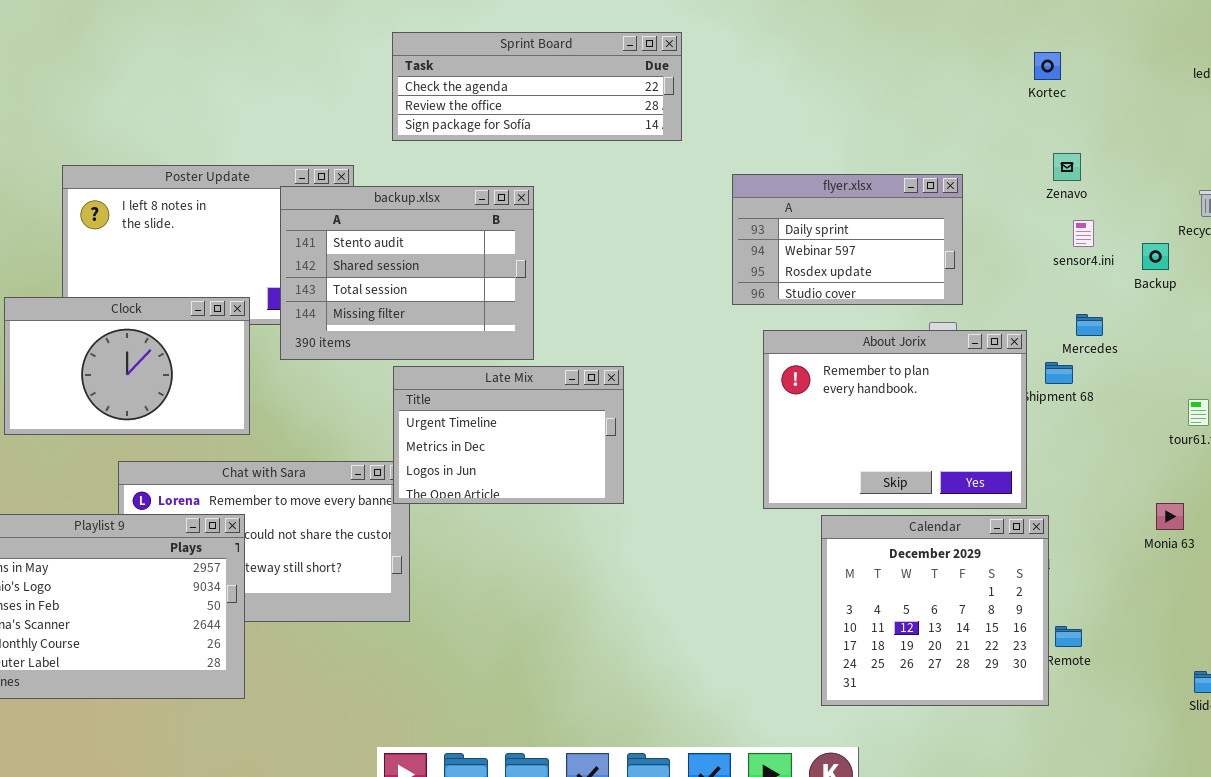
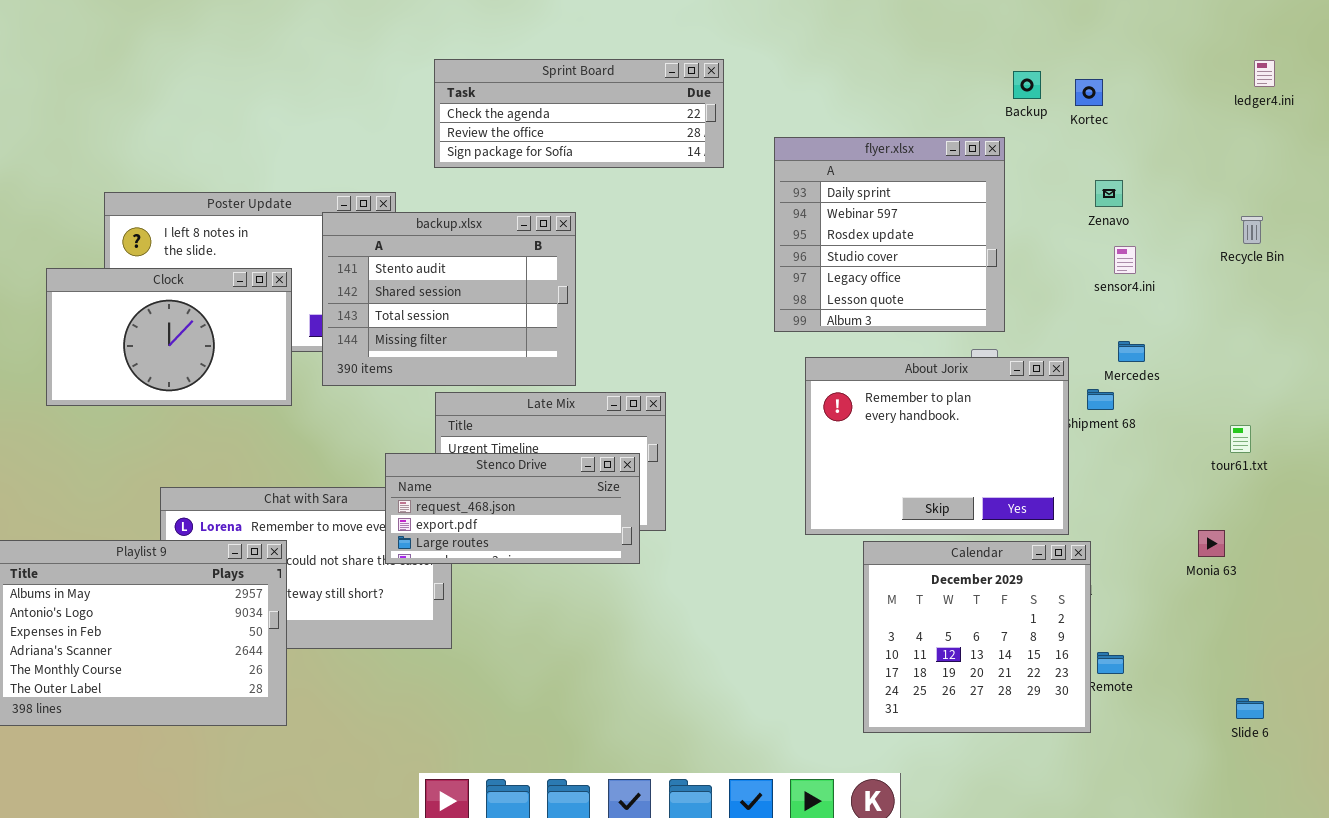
flyer.xlsx: [732,174,963,305] -> [774,137,1005,332], resized
Backup: [1142,243,1169,270] -> [1013,71,1041,99], moved
Clock: [4,297,250,435] -> [46,268,292,406], moved
Stenco Drive: none -> [385,453,640,564], opened

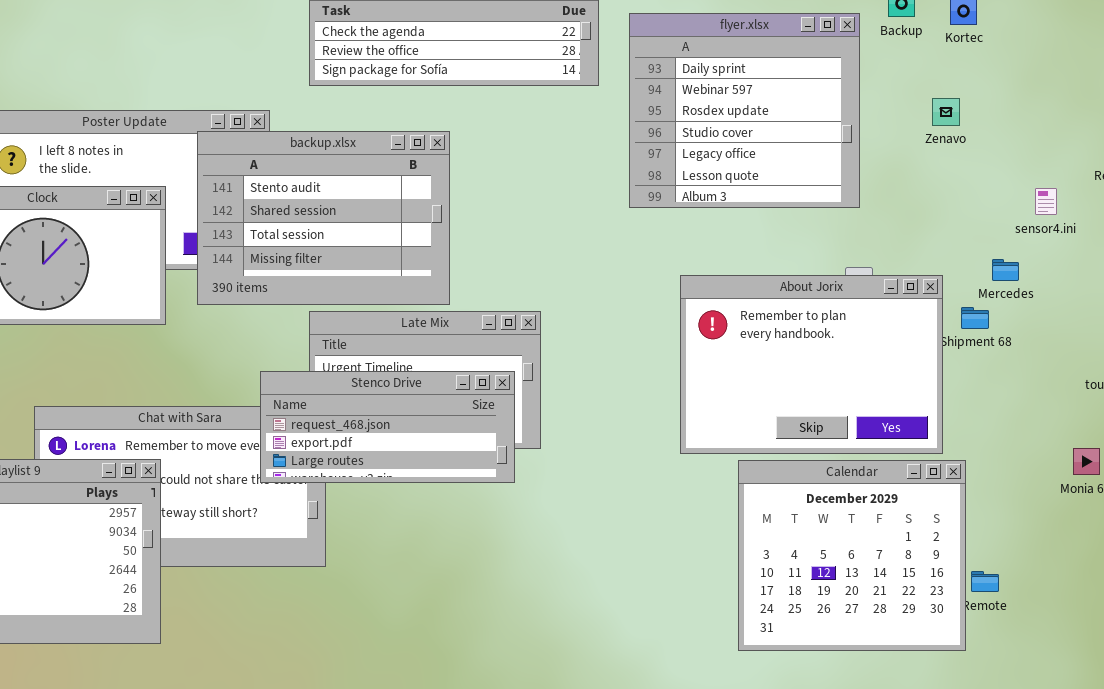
flyer.xlsx: [774,137,1005,332] -> [629,13,860,208], moved
Zenavo: [1095,180,1123,207] -> [932,98,960,126], moved
sensor4.ini: [1114,246,1136,274] -> [1035,188,1057,215], moved

